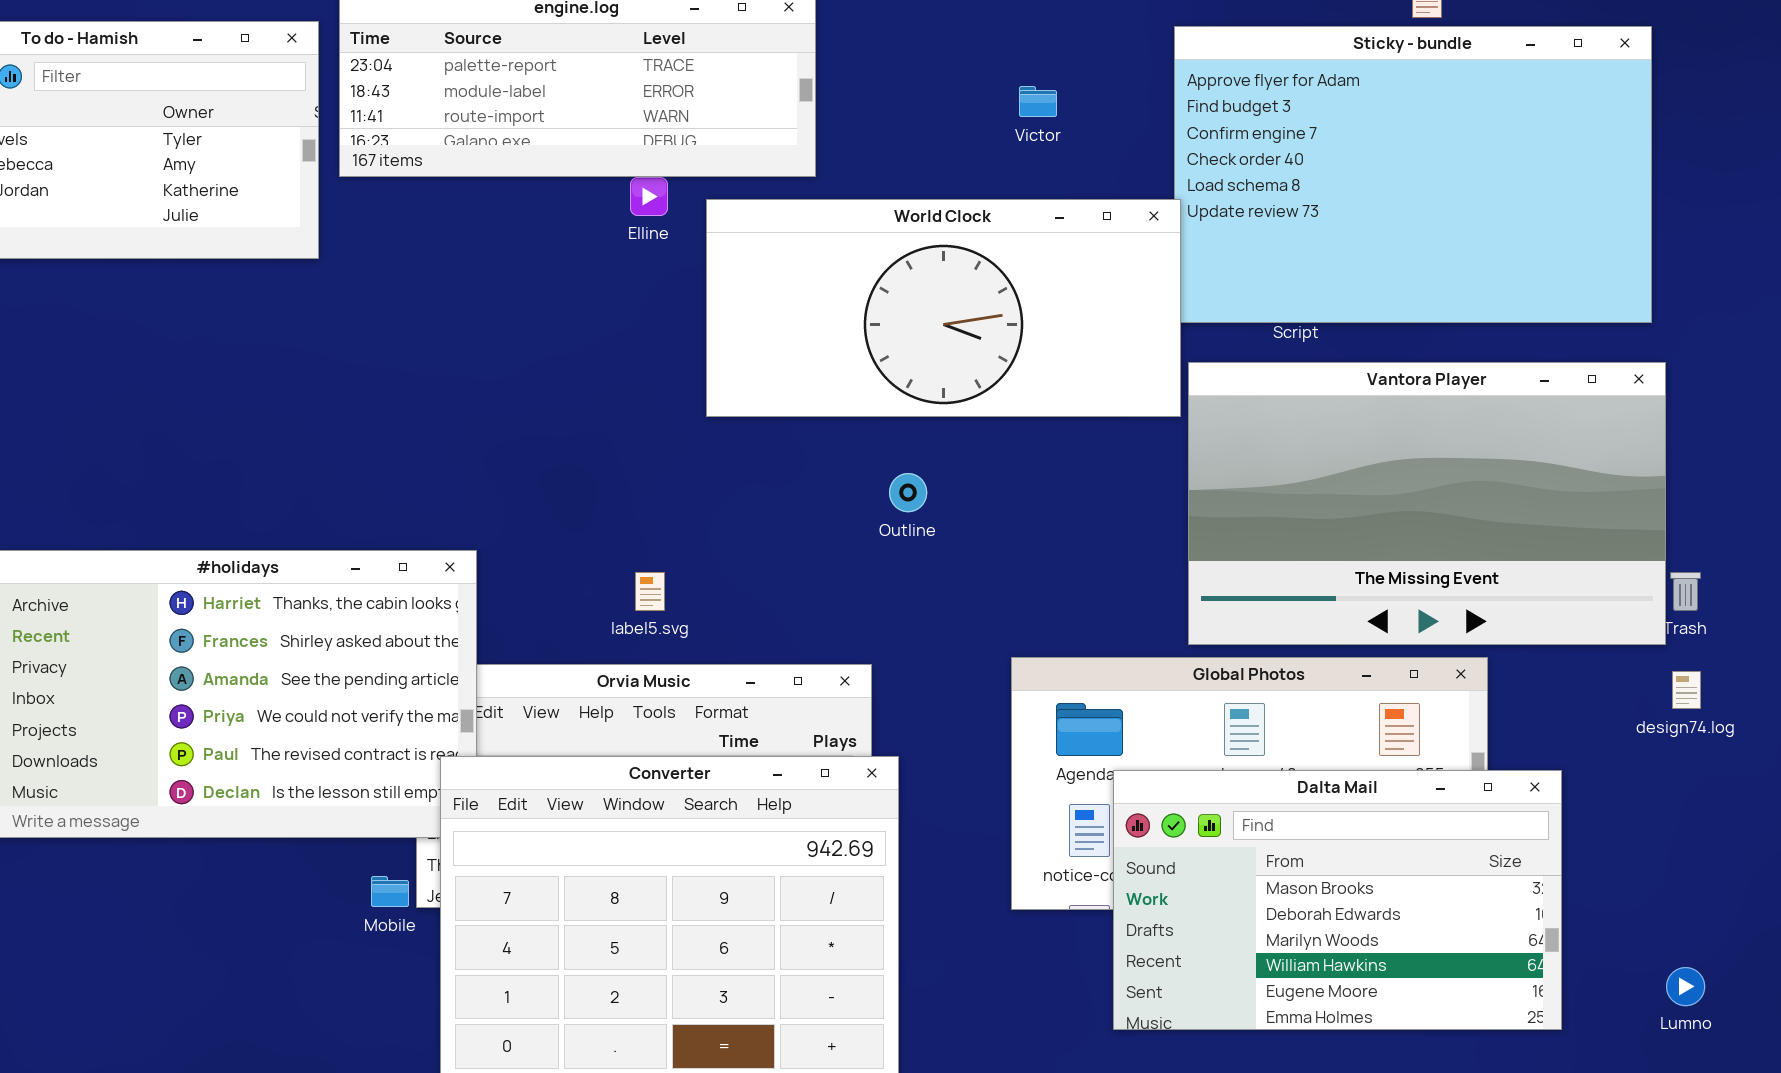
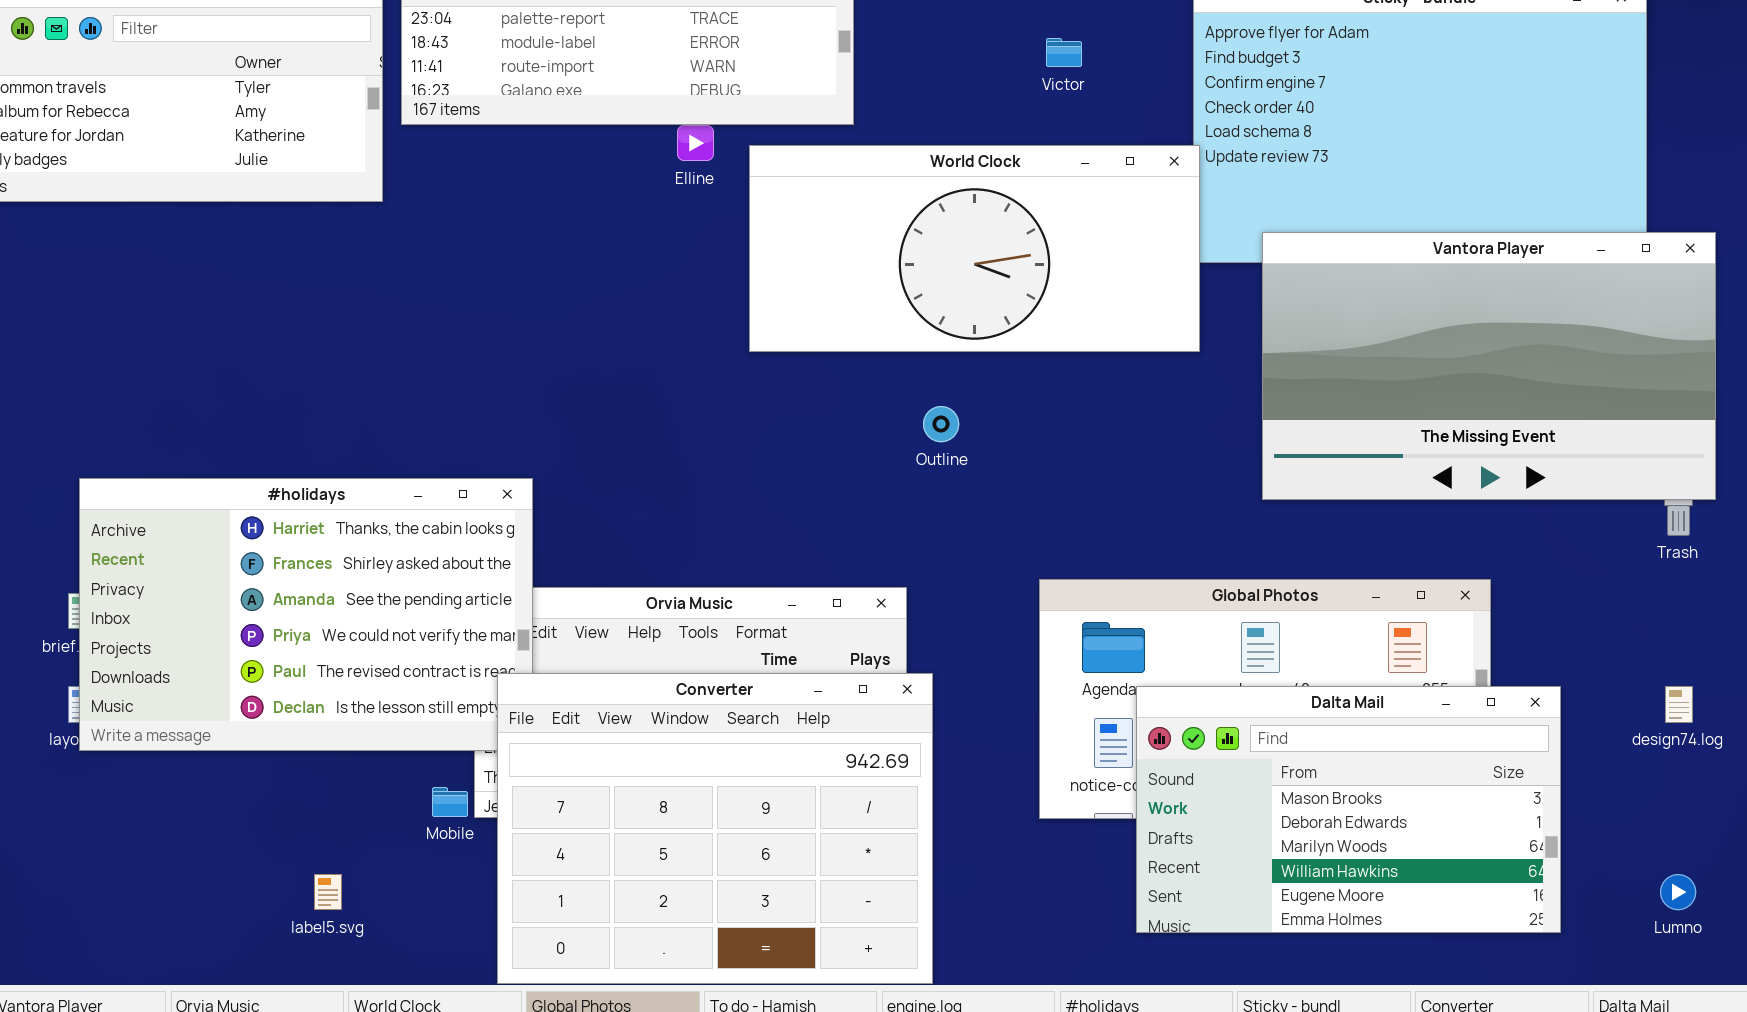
Vantora Player: [1188,362,1666,645] -> [1262,232,1716,500], moved
label5.svg: [635,572,665,611] -> [314,874,342,910], moved
design74.log: [1672,671,1701,709] -> [1665,686,1693,723], moved

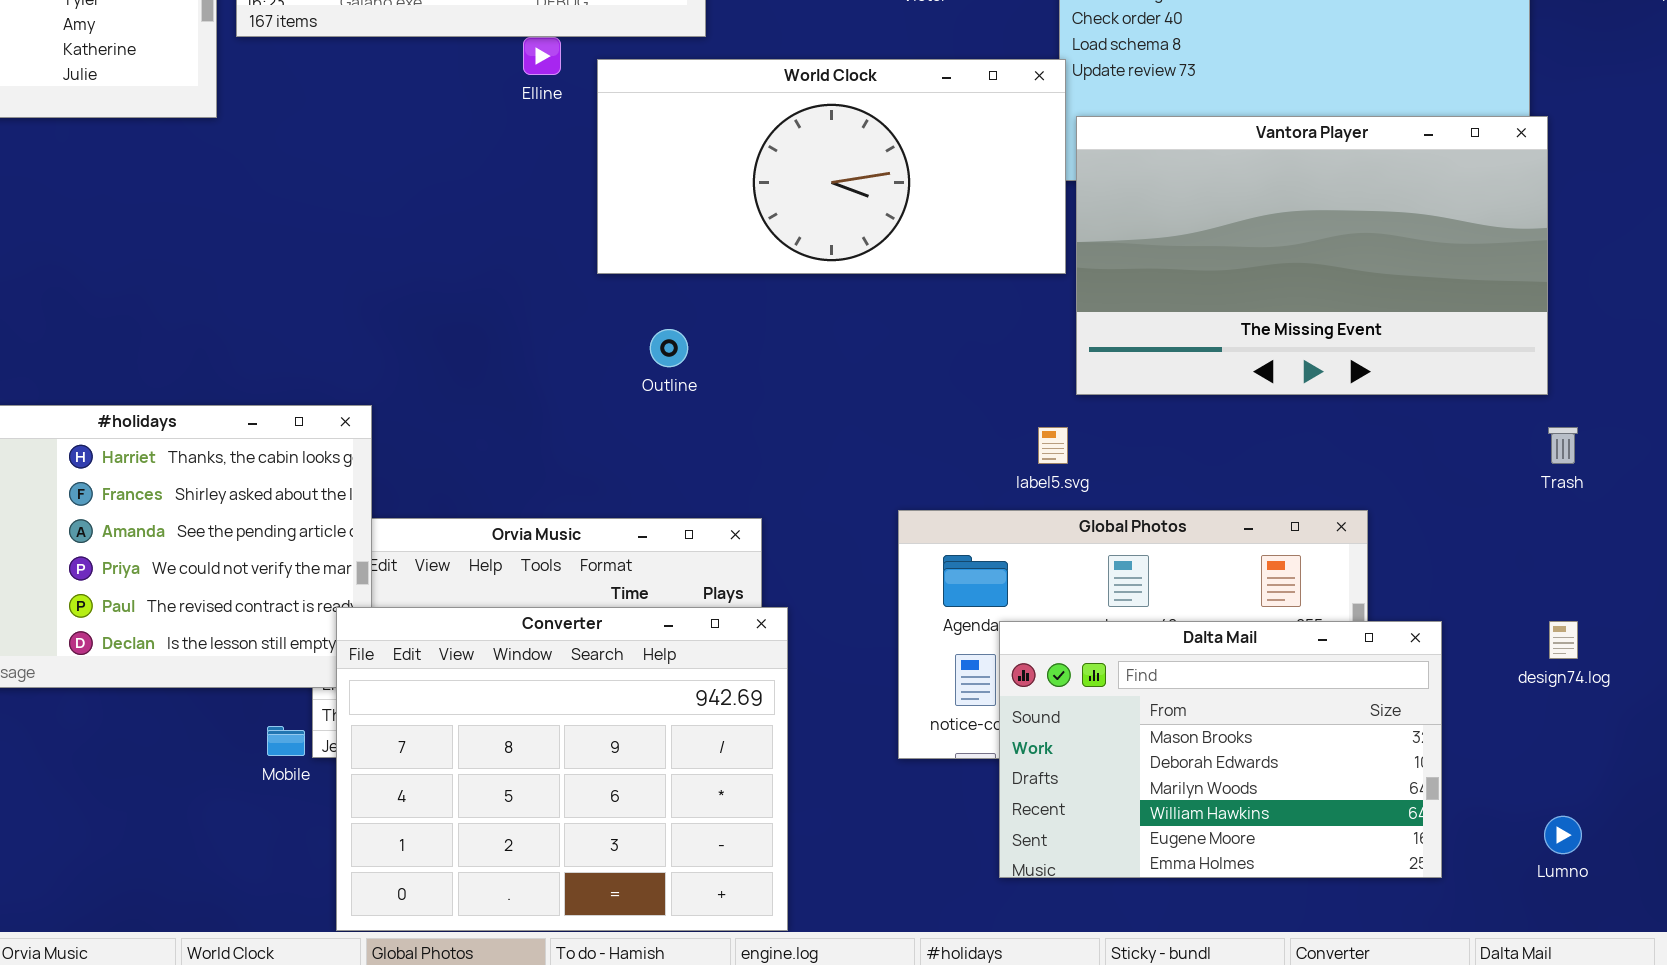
Vantora Player: [1262,232,1716,500] -> [1076,116,1548,395], moved
Outline: [923,406,959,442] -> [650,329,688,367], moved
label5.svg: [314,874,342,910] -> [1038,427,1068,464], moved

